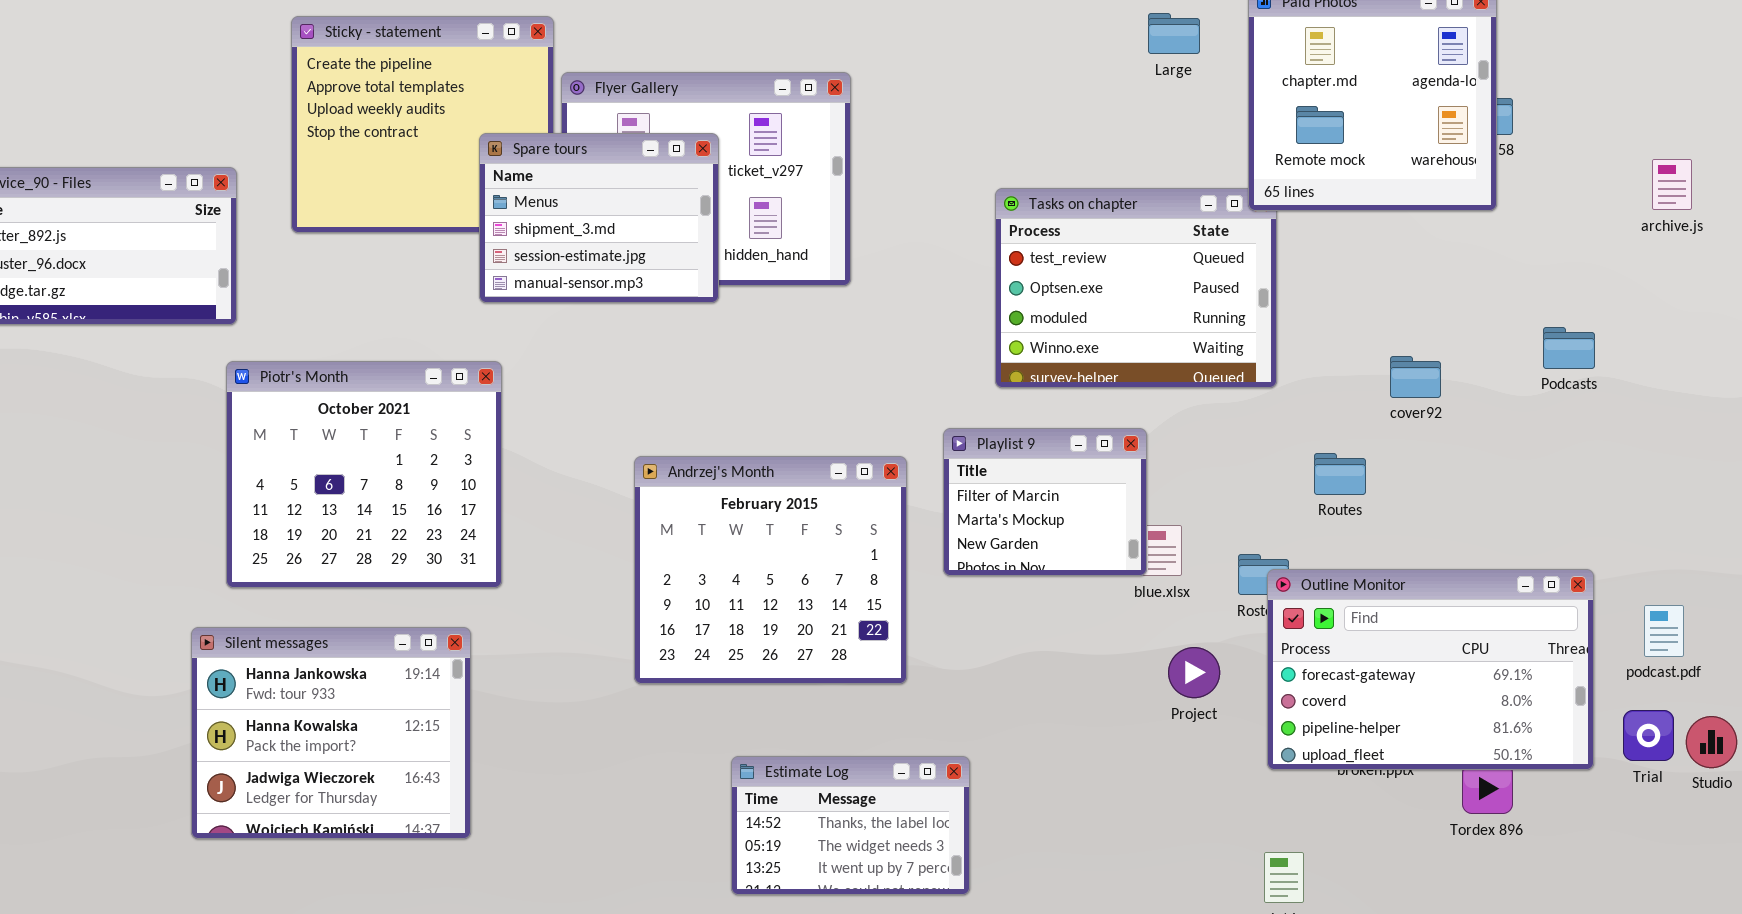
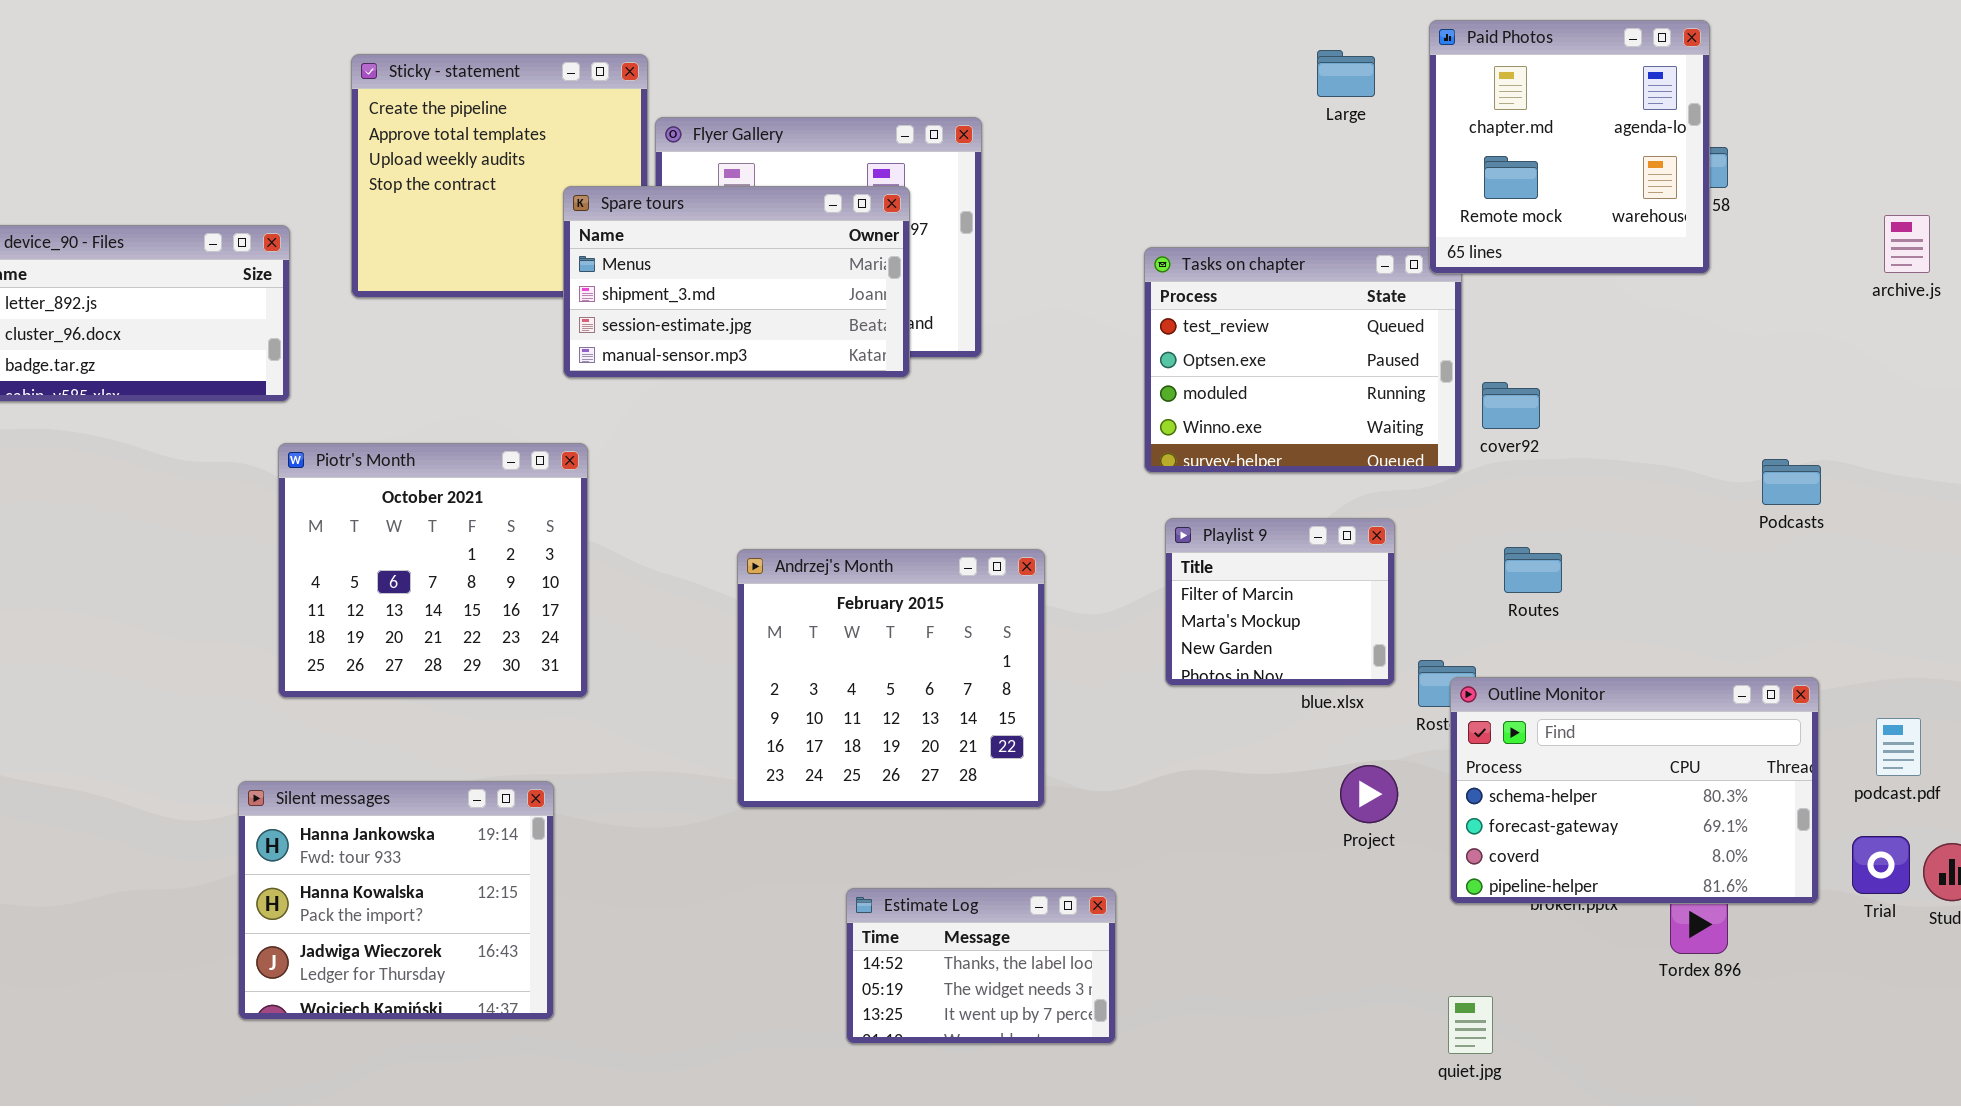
Spare tours: [479,133,719,303] -> [563,186,910,378], resized
Podcasts: [1543,327,1595,369] -> [1762,459,1821,505], moved
cover92: [1390,356,1441,398] -> [1482,382,1540,429], moved
Playlist 9: [943,428,1147,576] -> [1165,518,1395,686], moved
Outline Monitor: [1267,569,1594,770] -> [1450,677,1819,904], scrolled up 1 row
Silent messages: [191,627,471,839] -> [238,781,554,1020], moved

